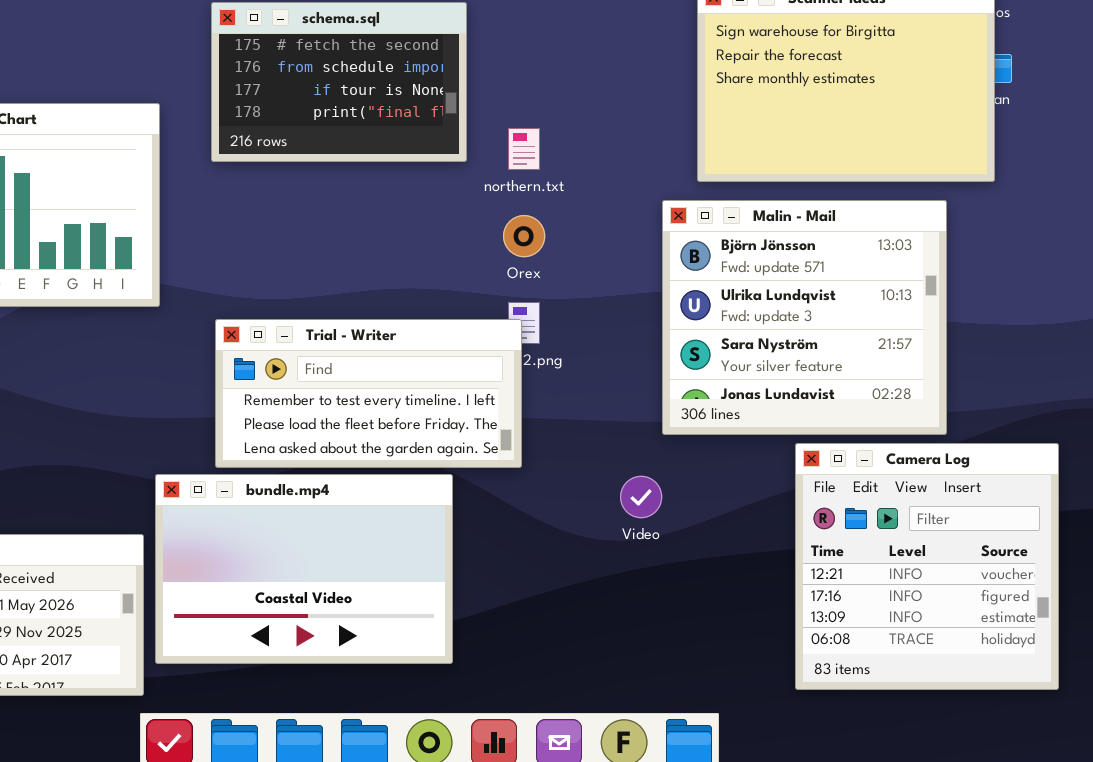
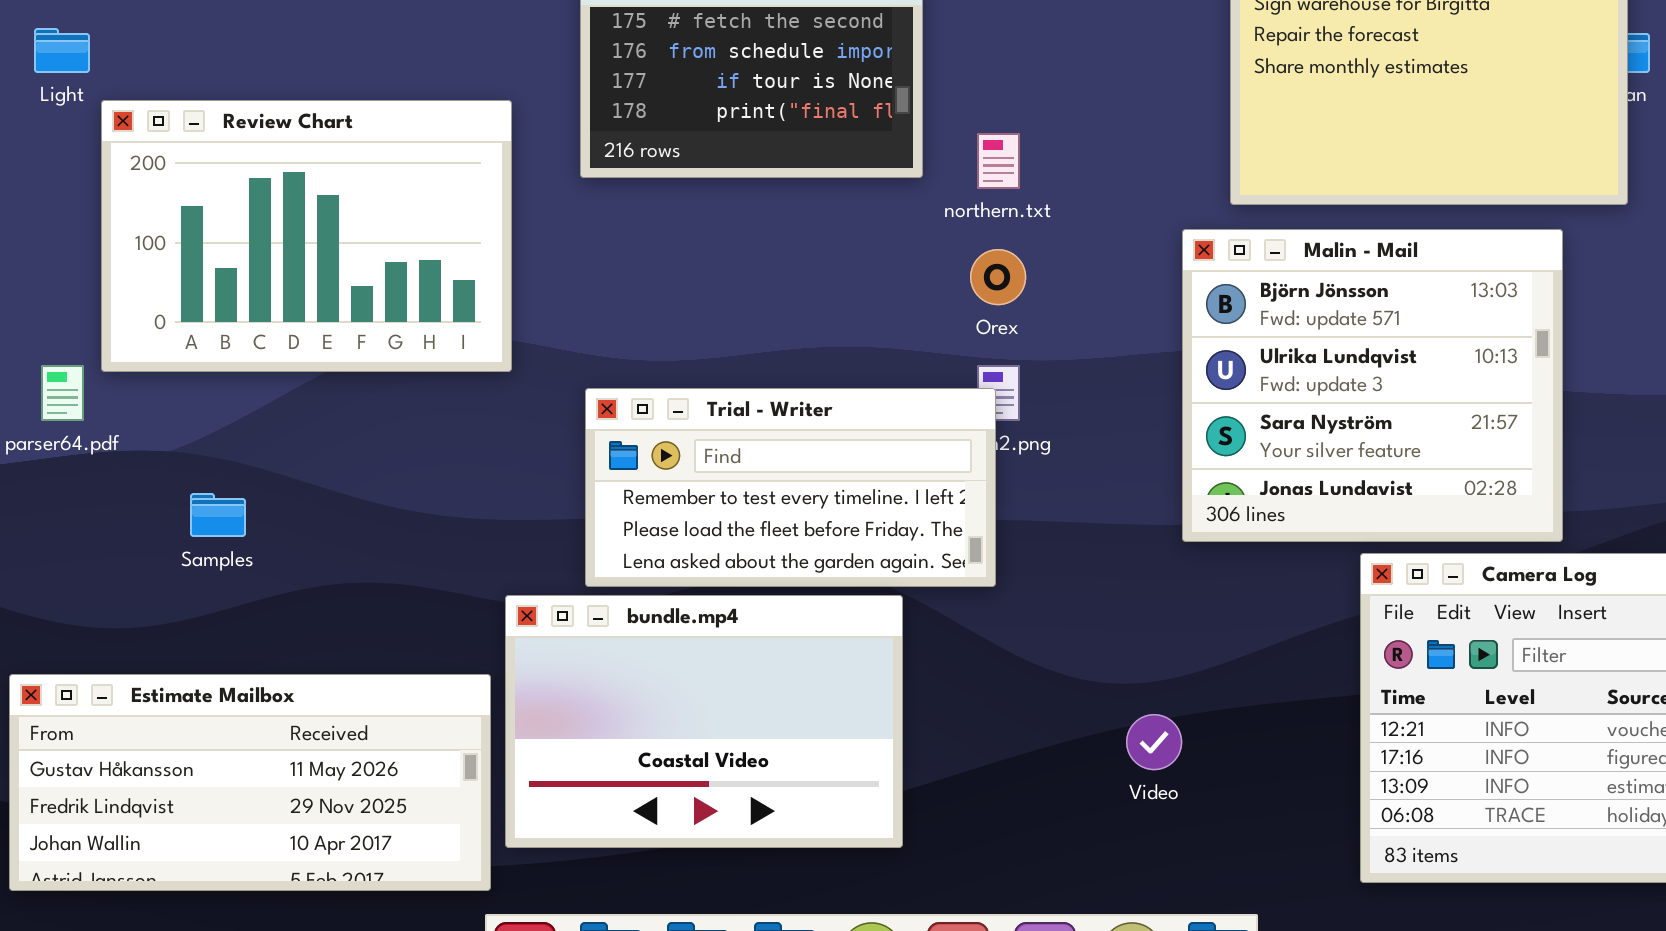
Video: [620,476,662,518] -> [1126,714,1182,770], moved

